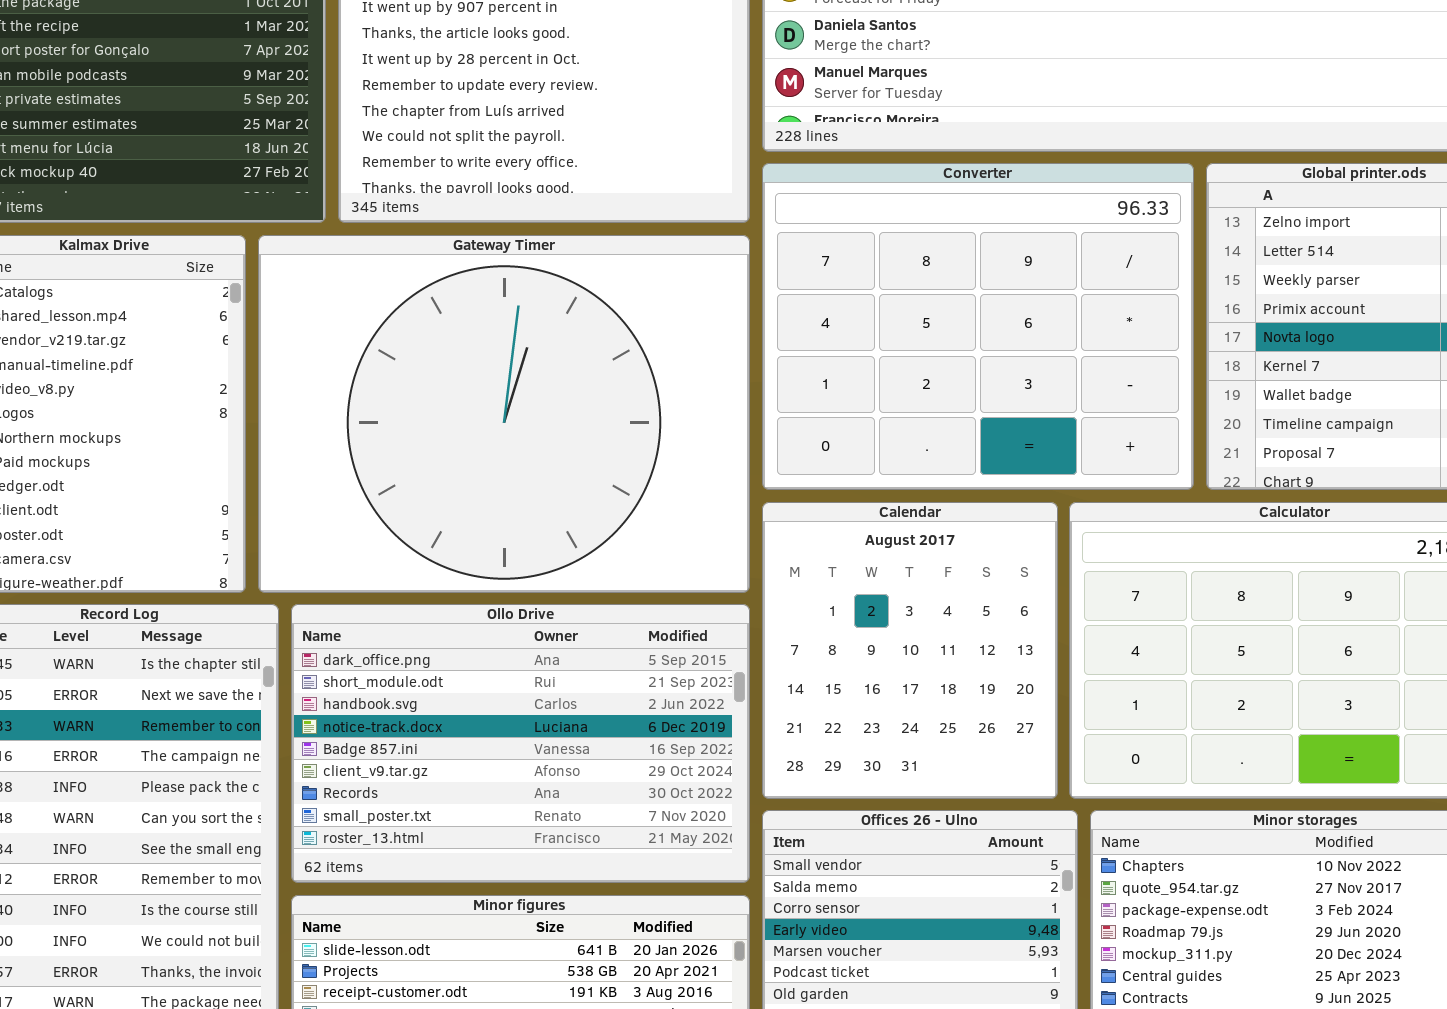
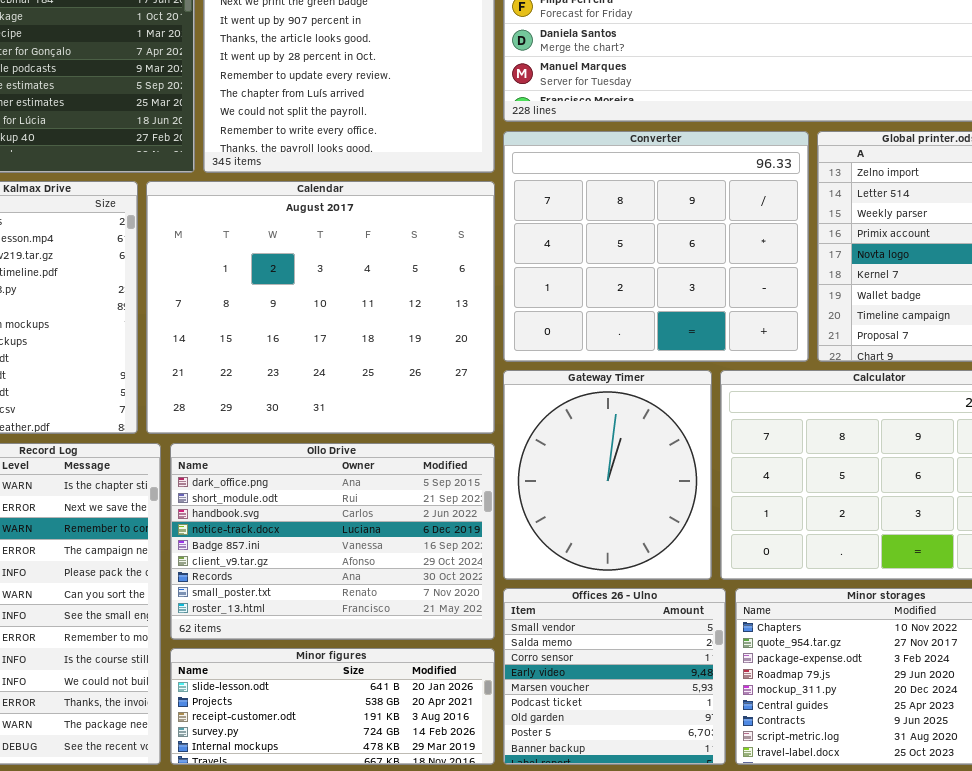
Gateway Timer: [258,235,750,593] -> [503,370,712,580], moved, resized
Calendar: [762,502,1058,799] -> [146,181,495,434], moved, resized

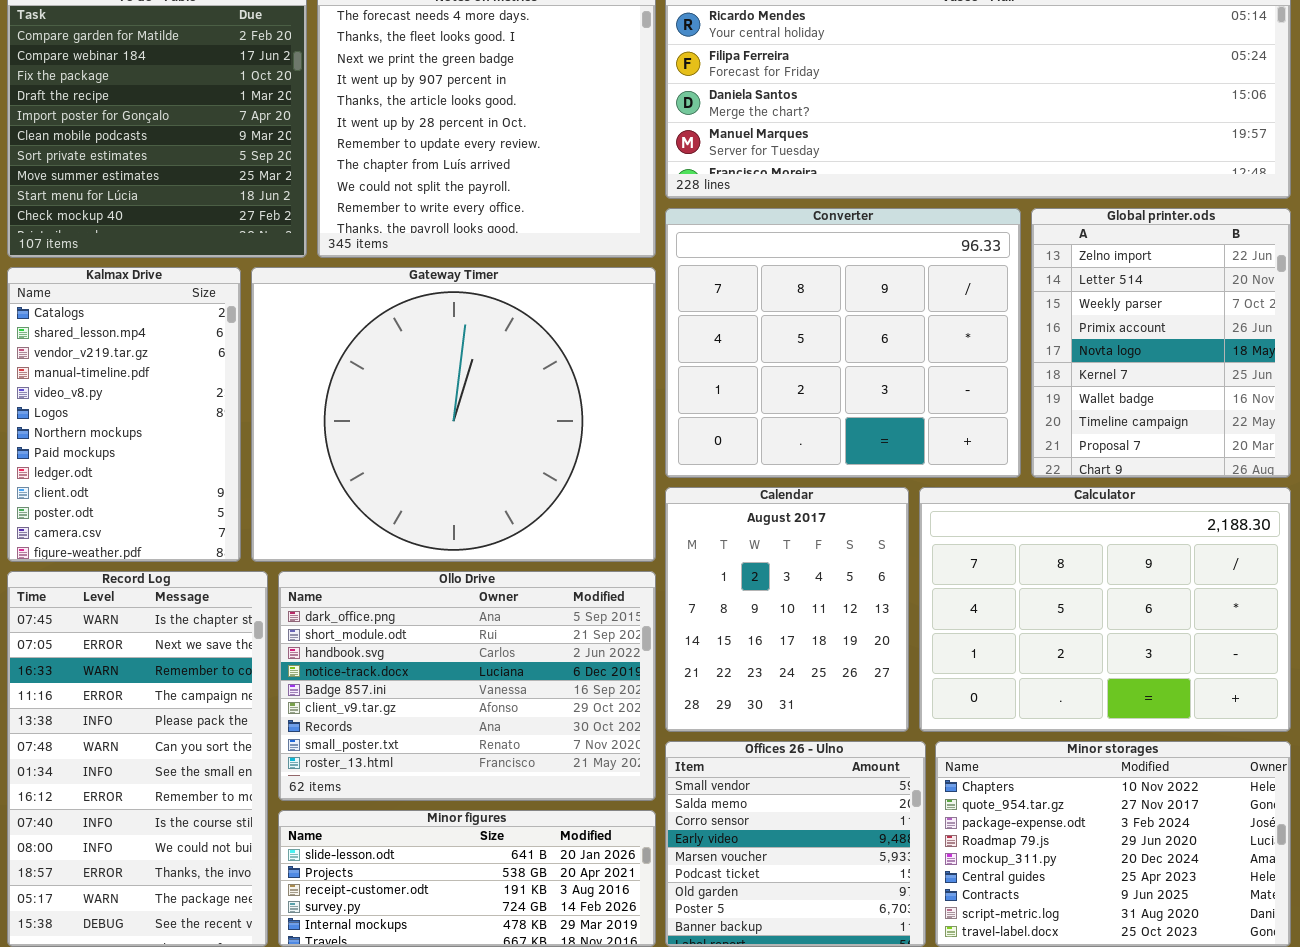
Calendar: [146,181,495,434] -> [665,487,909,732], moved, resized
Gateway Timer: [503,370,712,580] -> [251,267,656,562], moved, resized

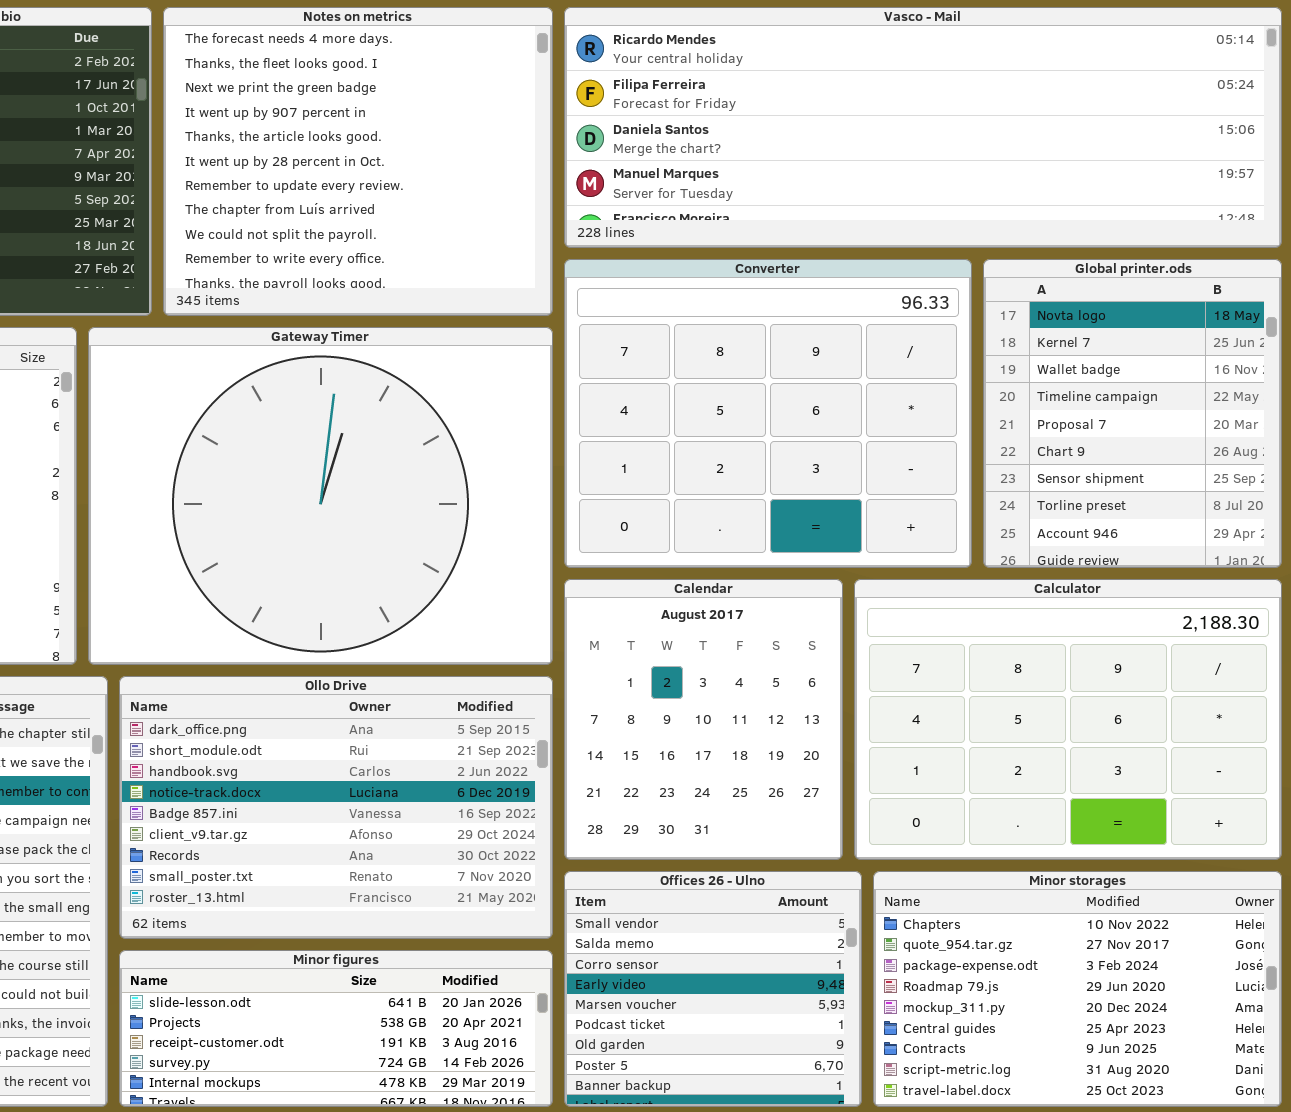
Global printer.ods: [1031,208,1291,478] -> [983,259,1282,568], scrolled down 4 rows

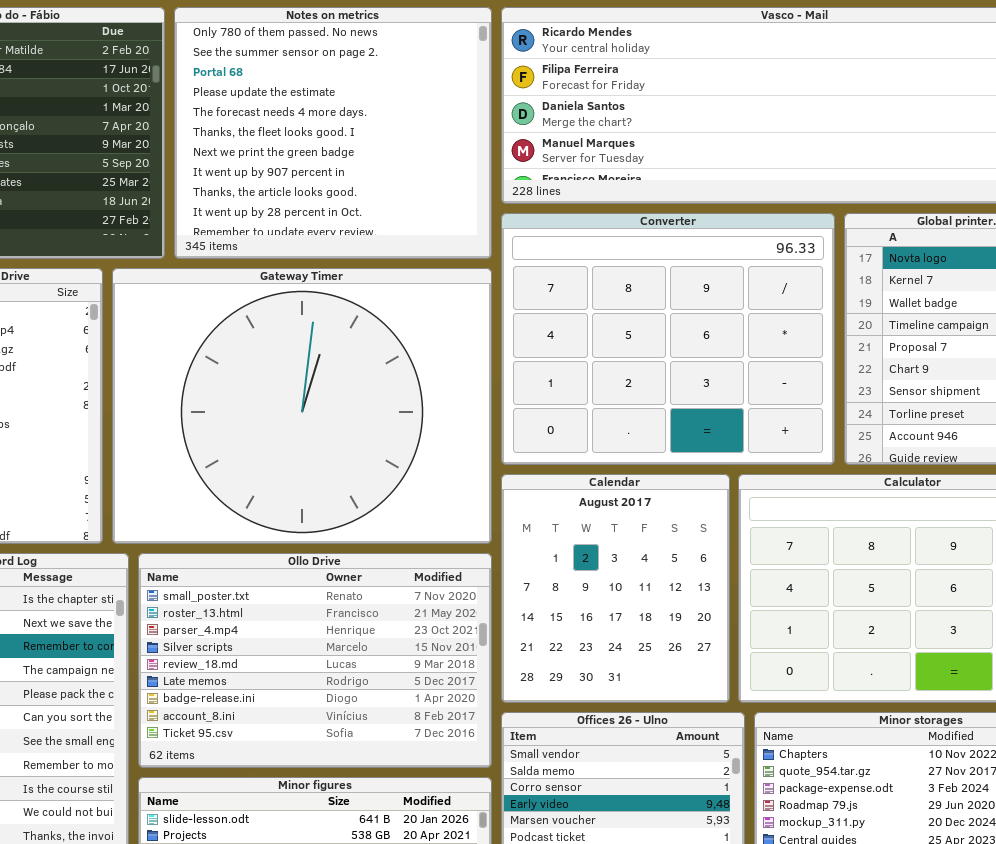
Notes on metrics: [163,7,553,316] -> [174,7,492,259], scrolled up 4 rows
Ollo Drive: [119,676,553,939] -> [138,553,492,768], scrolled down 7 rows

